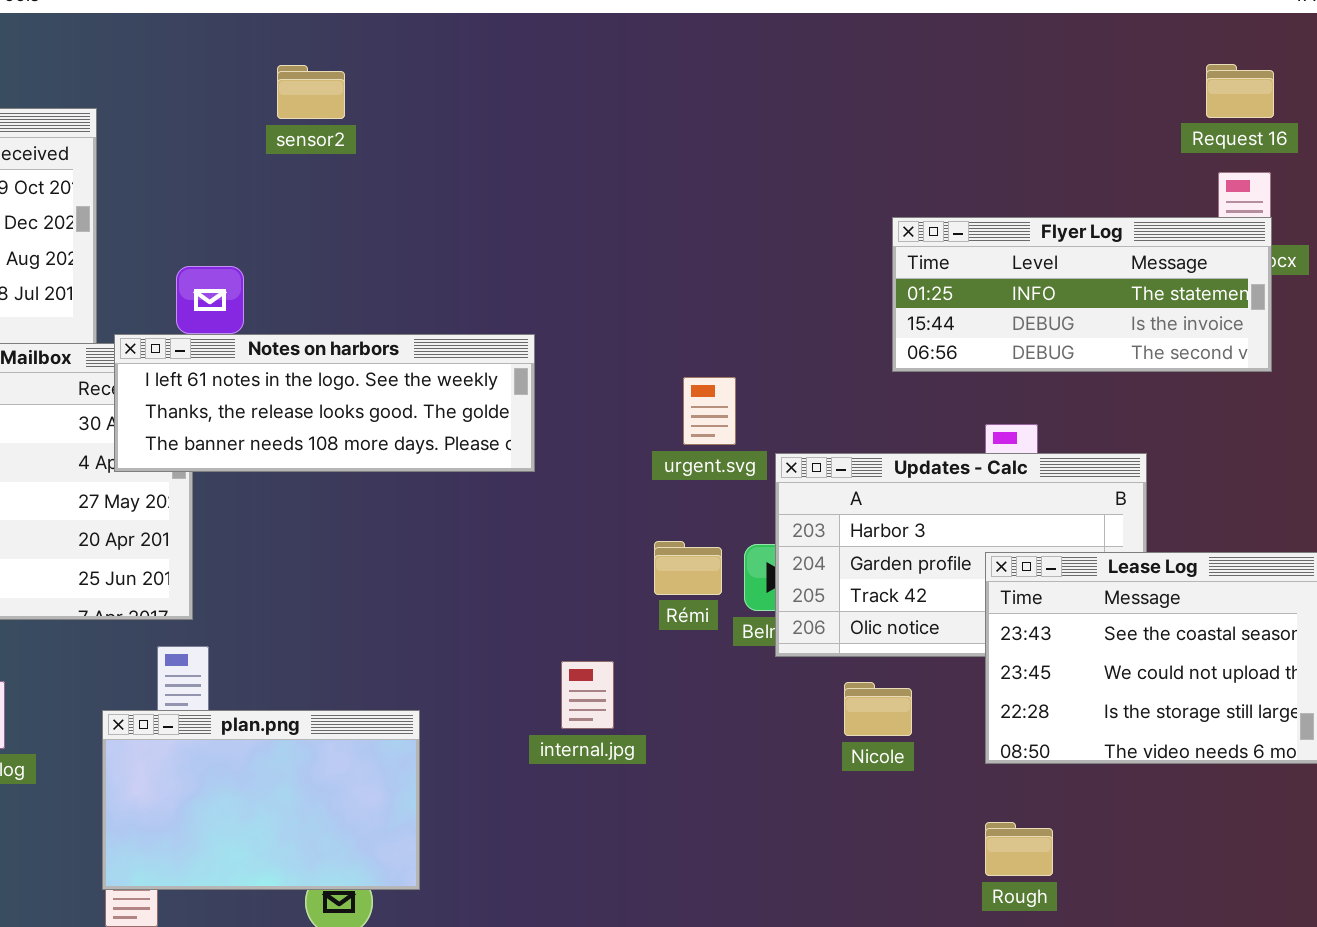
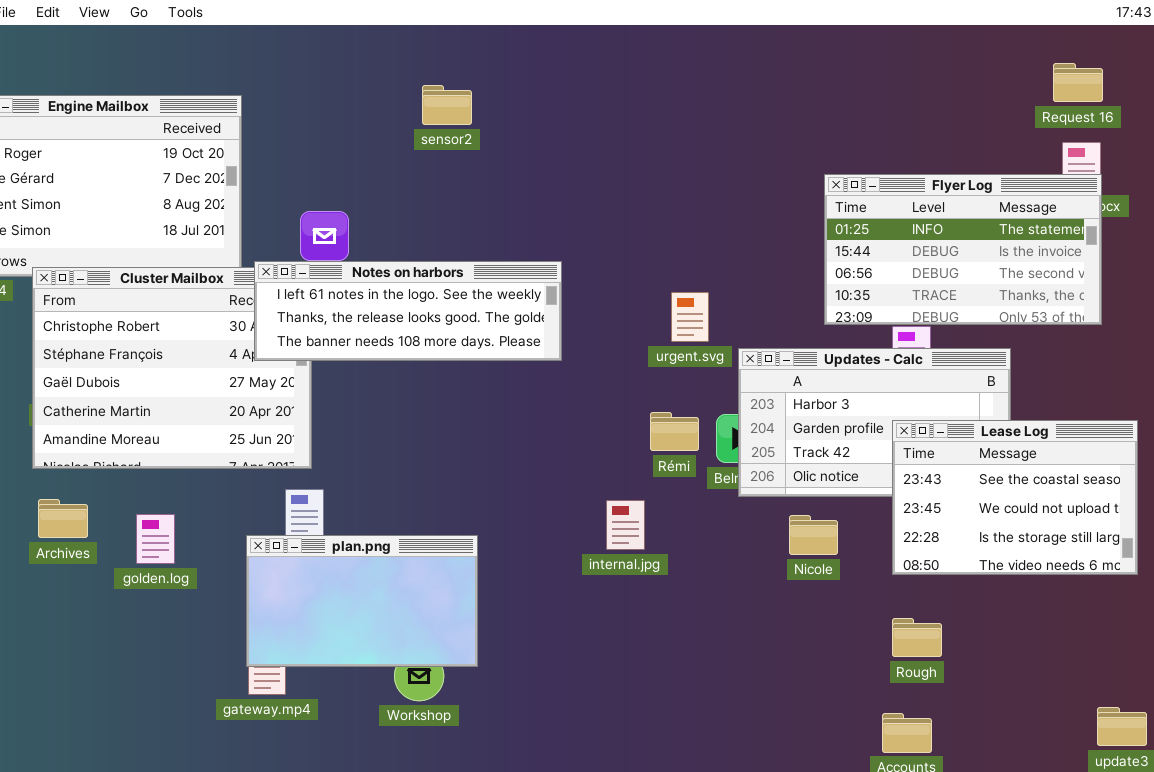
sensor2: [277,65,345,119] -> [422,85,472,125], moved
Flyer Log: [892,217,1272,372] -> [824,174,1102,325], resized
internal.jpg: [561,661,614,729] -> [606,500,645,550], moved

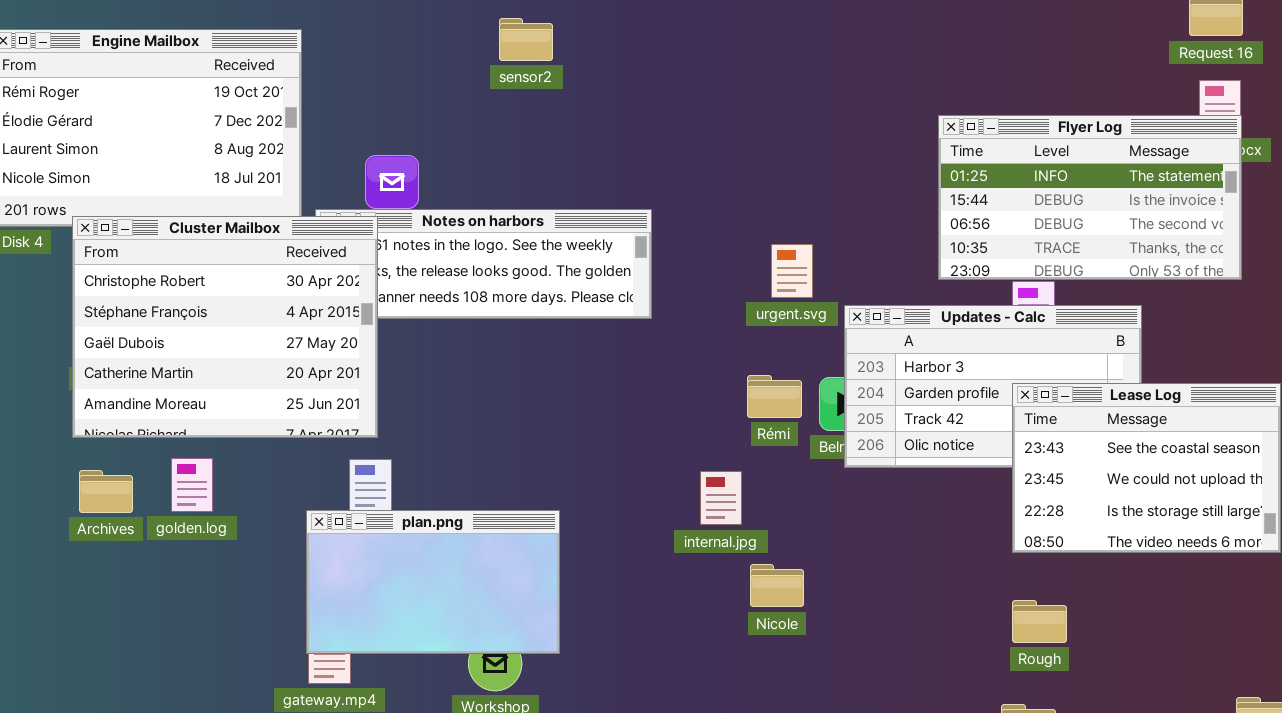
Cluster Mailbox: [32,267,312,469] -> [72,216,378,438], raised
golden.log: [136,514,175,564] -> [171,458,213,512], moved
Nicole: [789,515,838,555] -> [750,564,804,607], moved

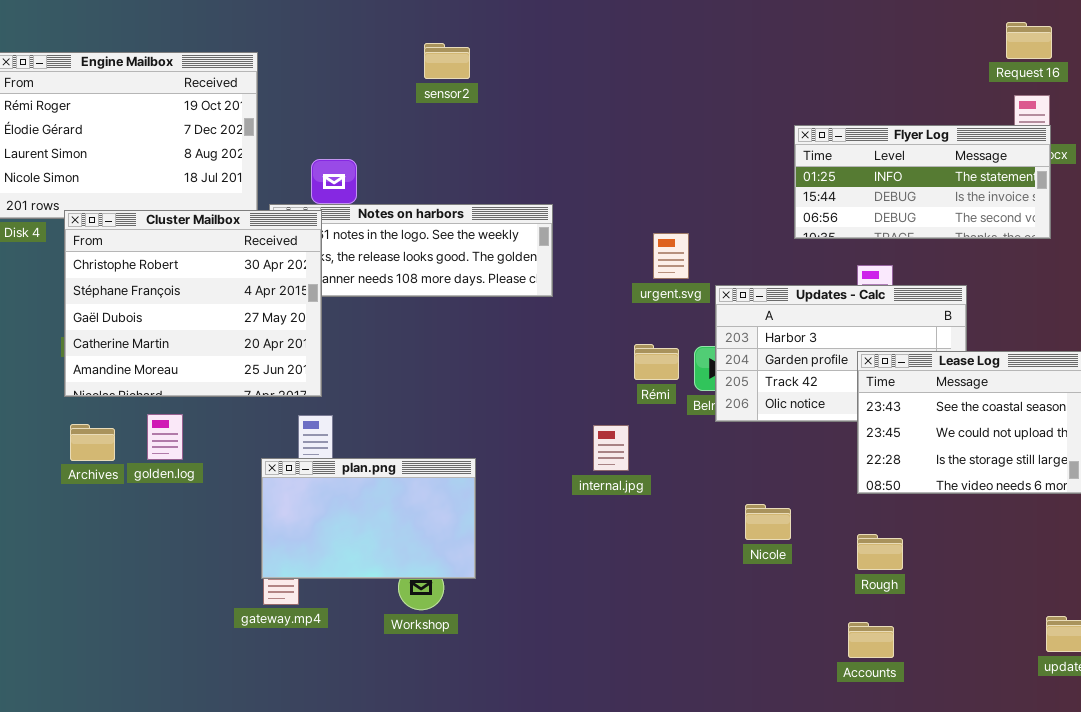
Flyer Log: [938,115,1242,280] -> [794,125,1051,239], resized
Nicole: [750,564,804,607] -> [745,504,791,540], moved

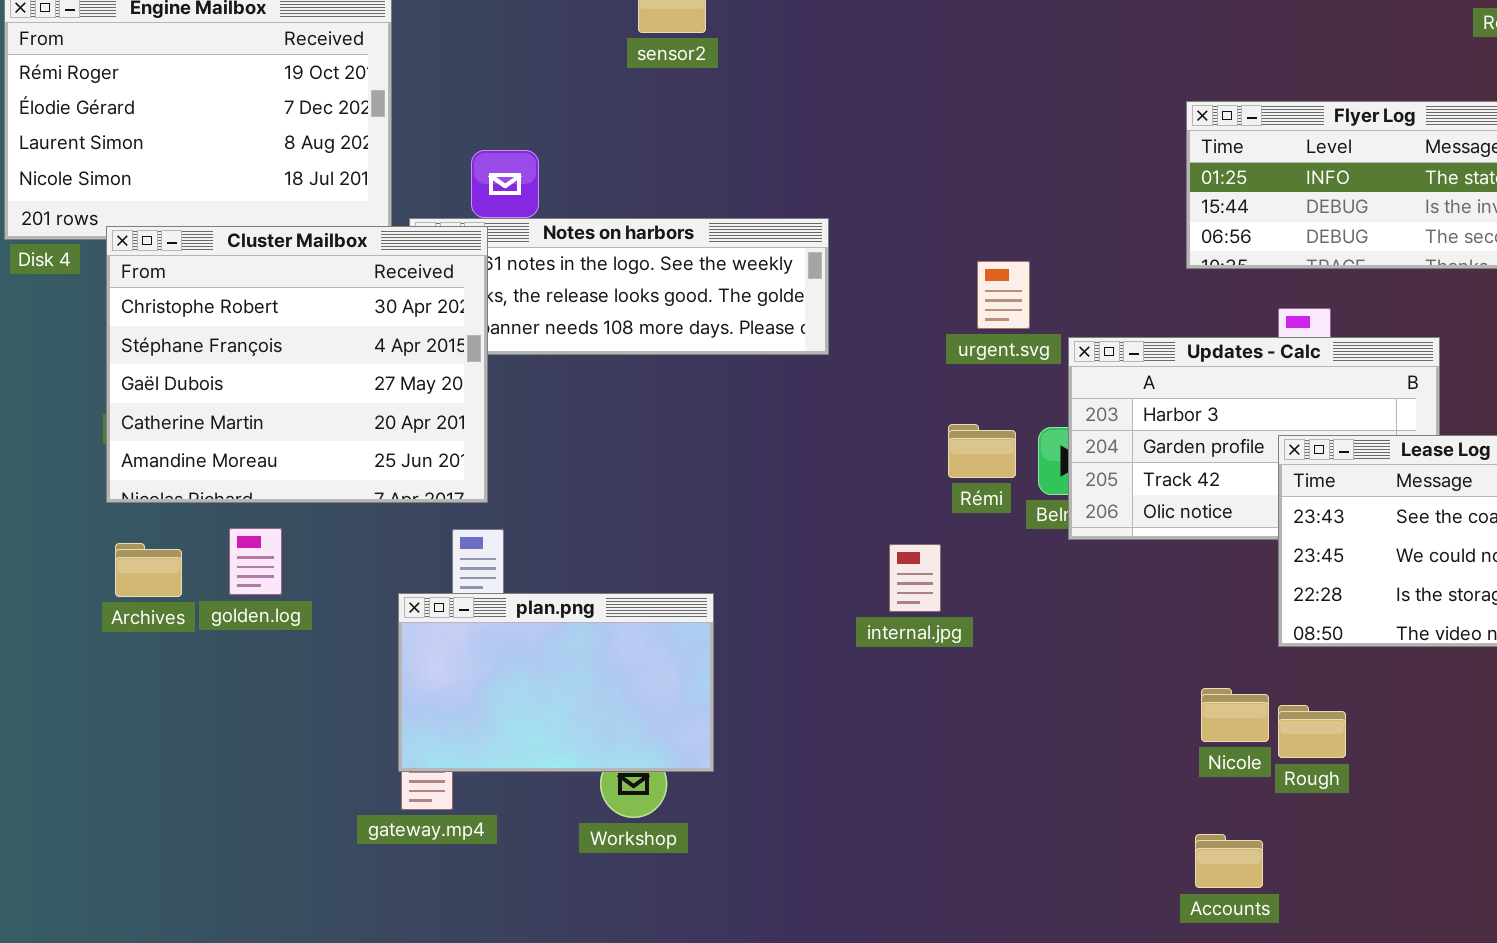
Nicole: [745,504,791,540] -> [1201,688,1269,742], moved
Accounts: [848,622,894,658] -> [1195,834,1263,888], moved

